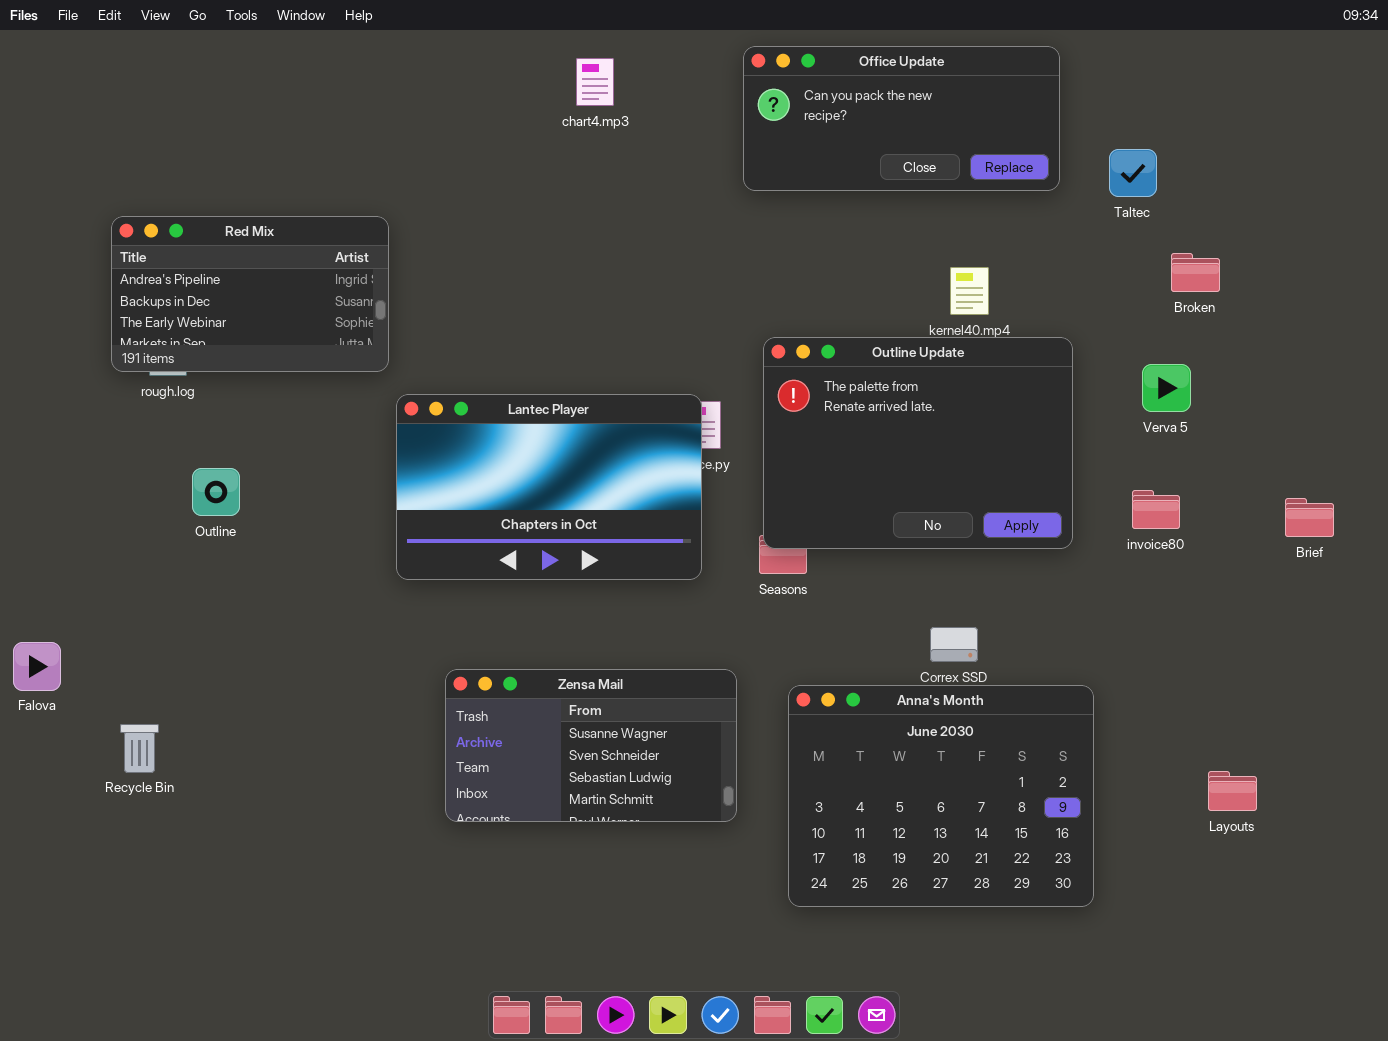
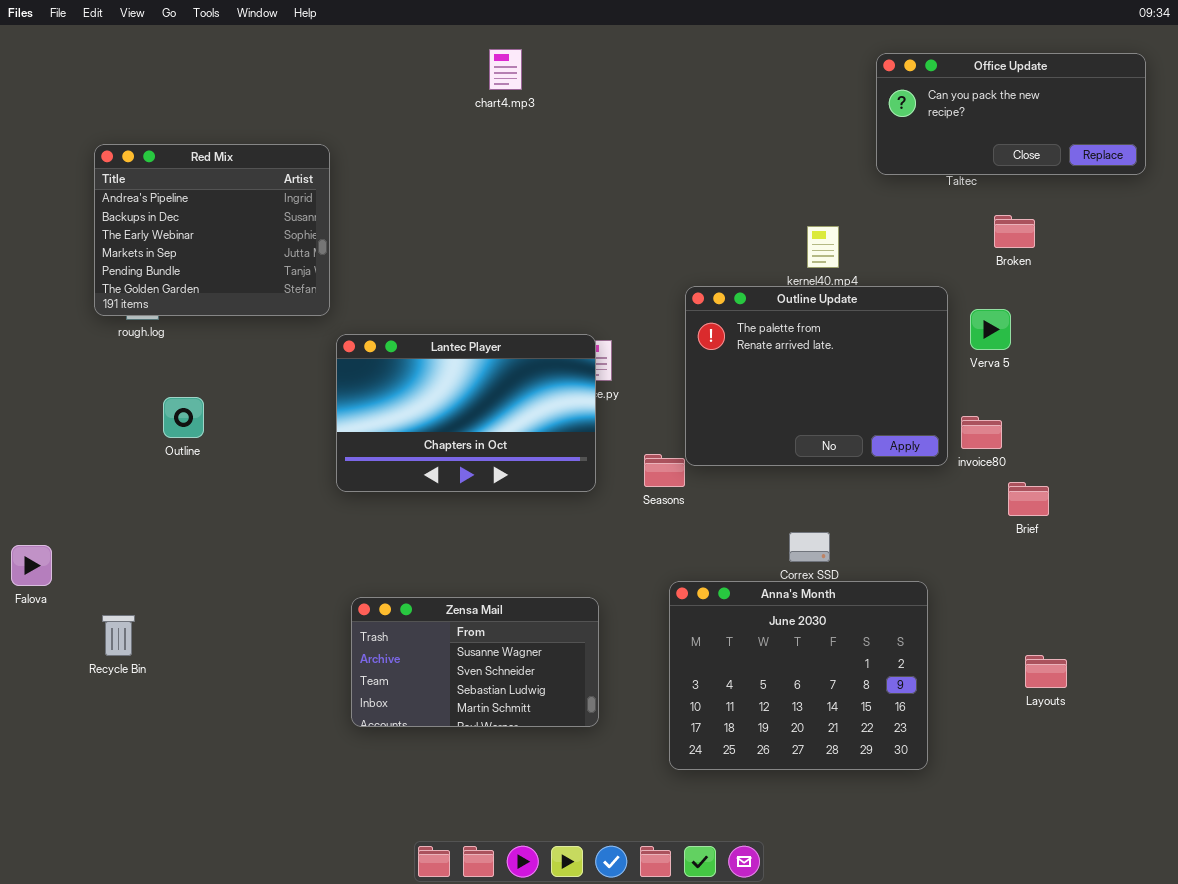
Office Update: [743,46,1060,191] -> [876,53,1146,175], moved
Red Mix: [111,216,389,372] -> [94,144,330,316], resized
Outline Update: [763,337,1073,549] -> [685,286,948,466], moved
Brief: [1285,498,1334,537] -> [1008,482,1049,516], moved
Zensa Mail: [445,669,737,822] -> [351,597,599,727], moved

